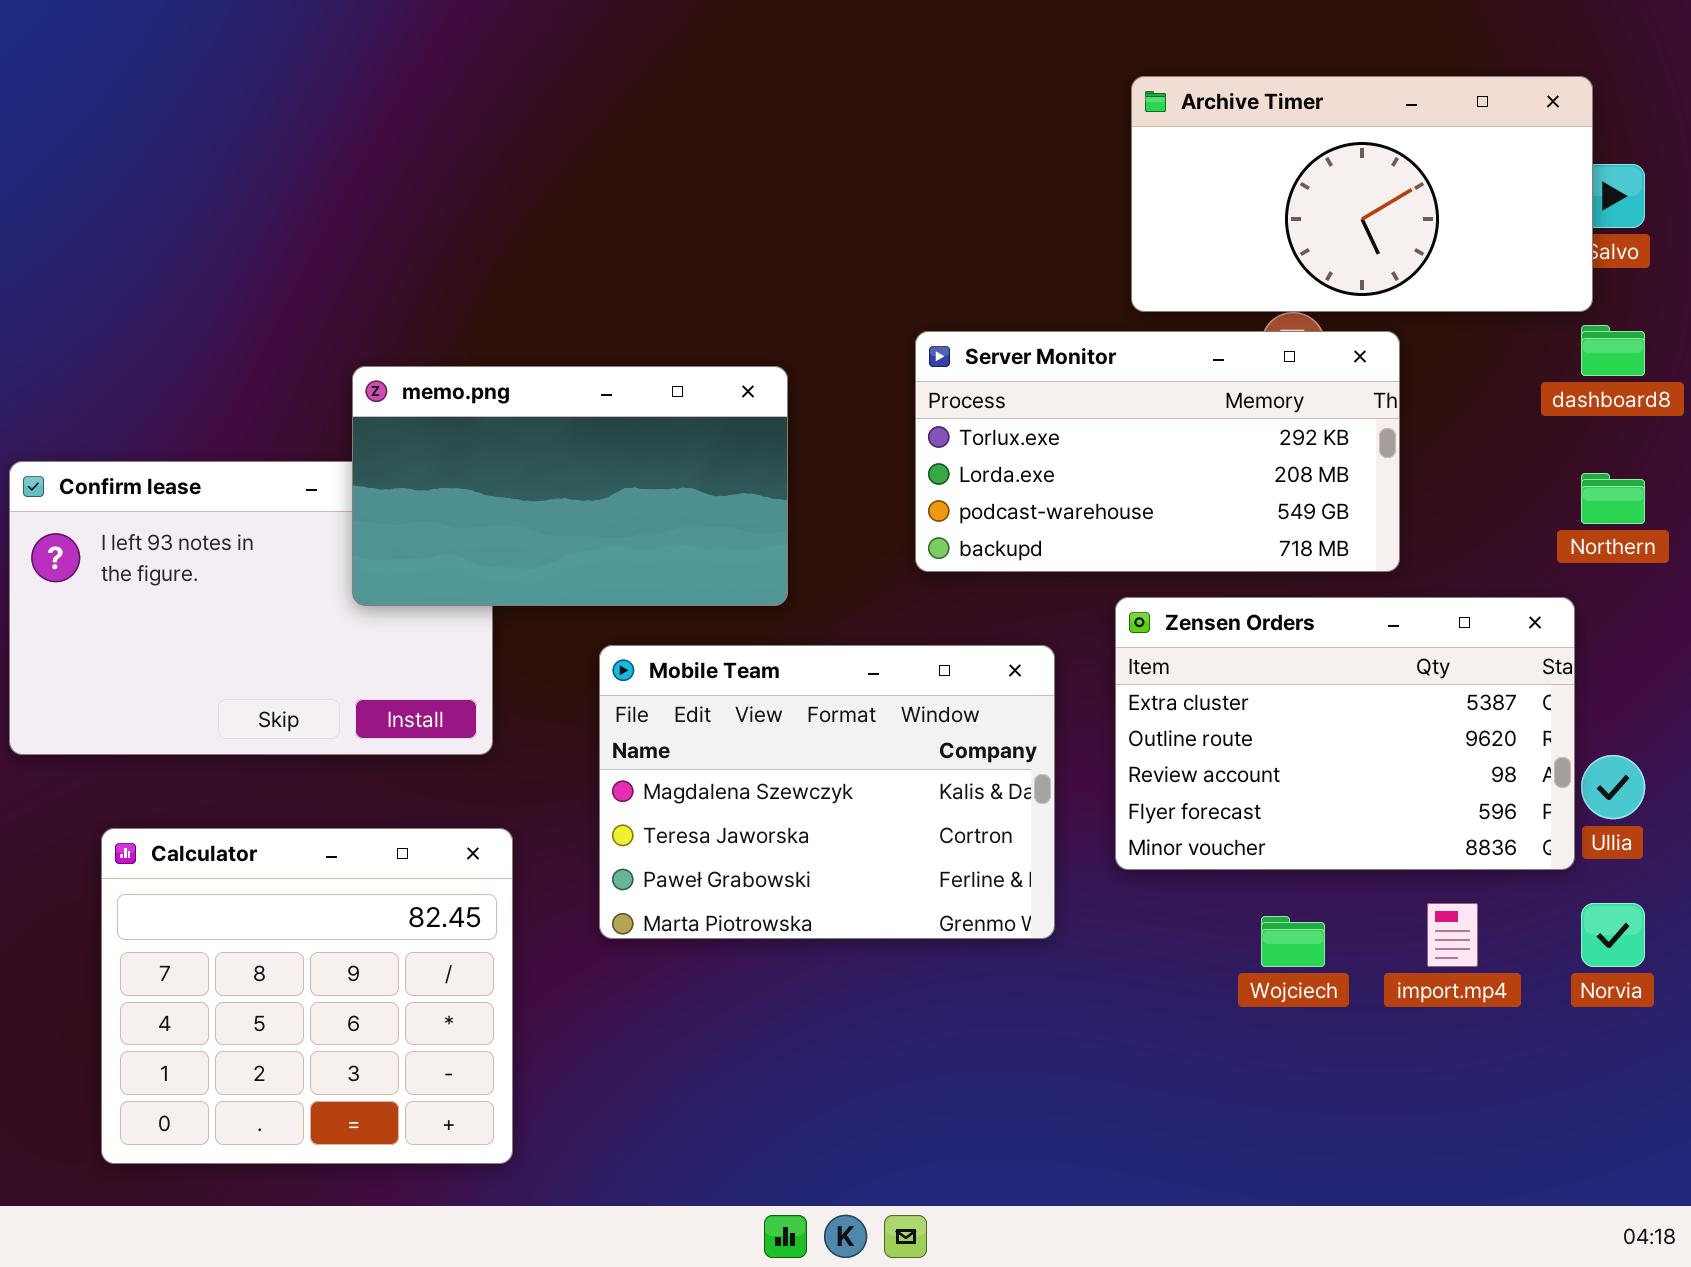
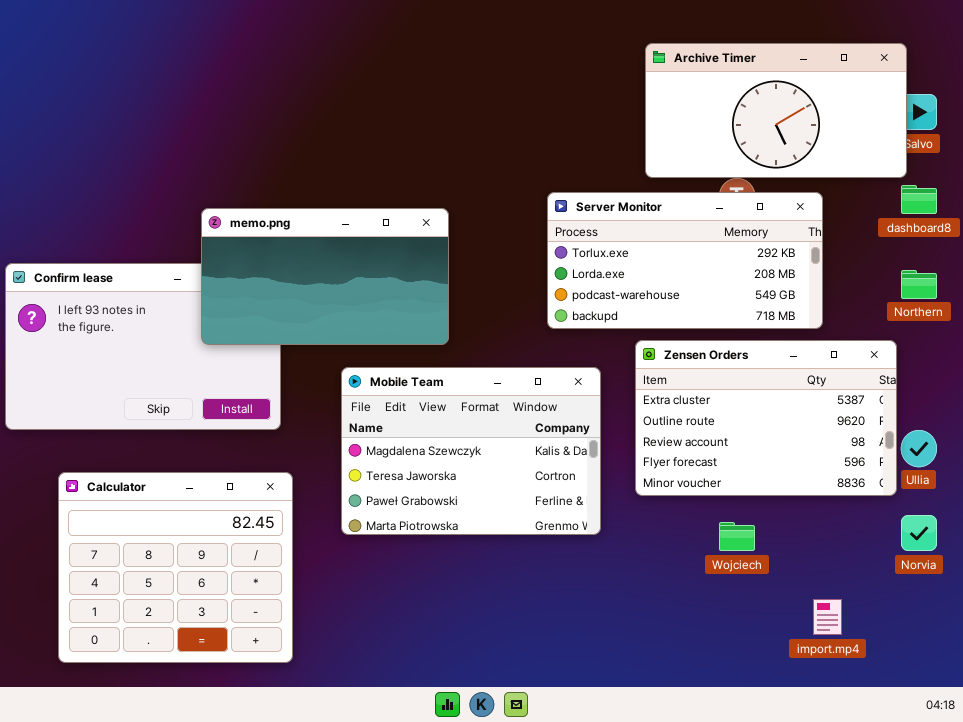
Server Monitor: [915,331,1400,572] -> [547,192,823,329], moved
import.mp4: [1427,903,1478,967] -> [813,599,842,635], moved

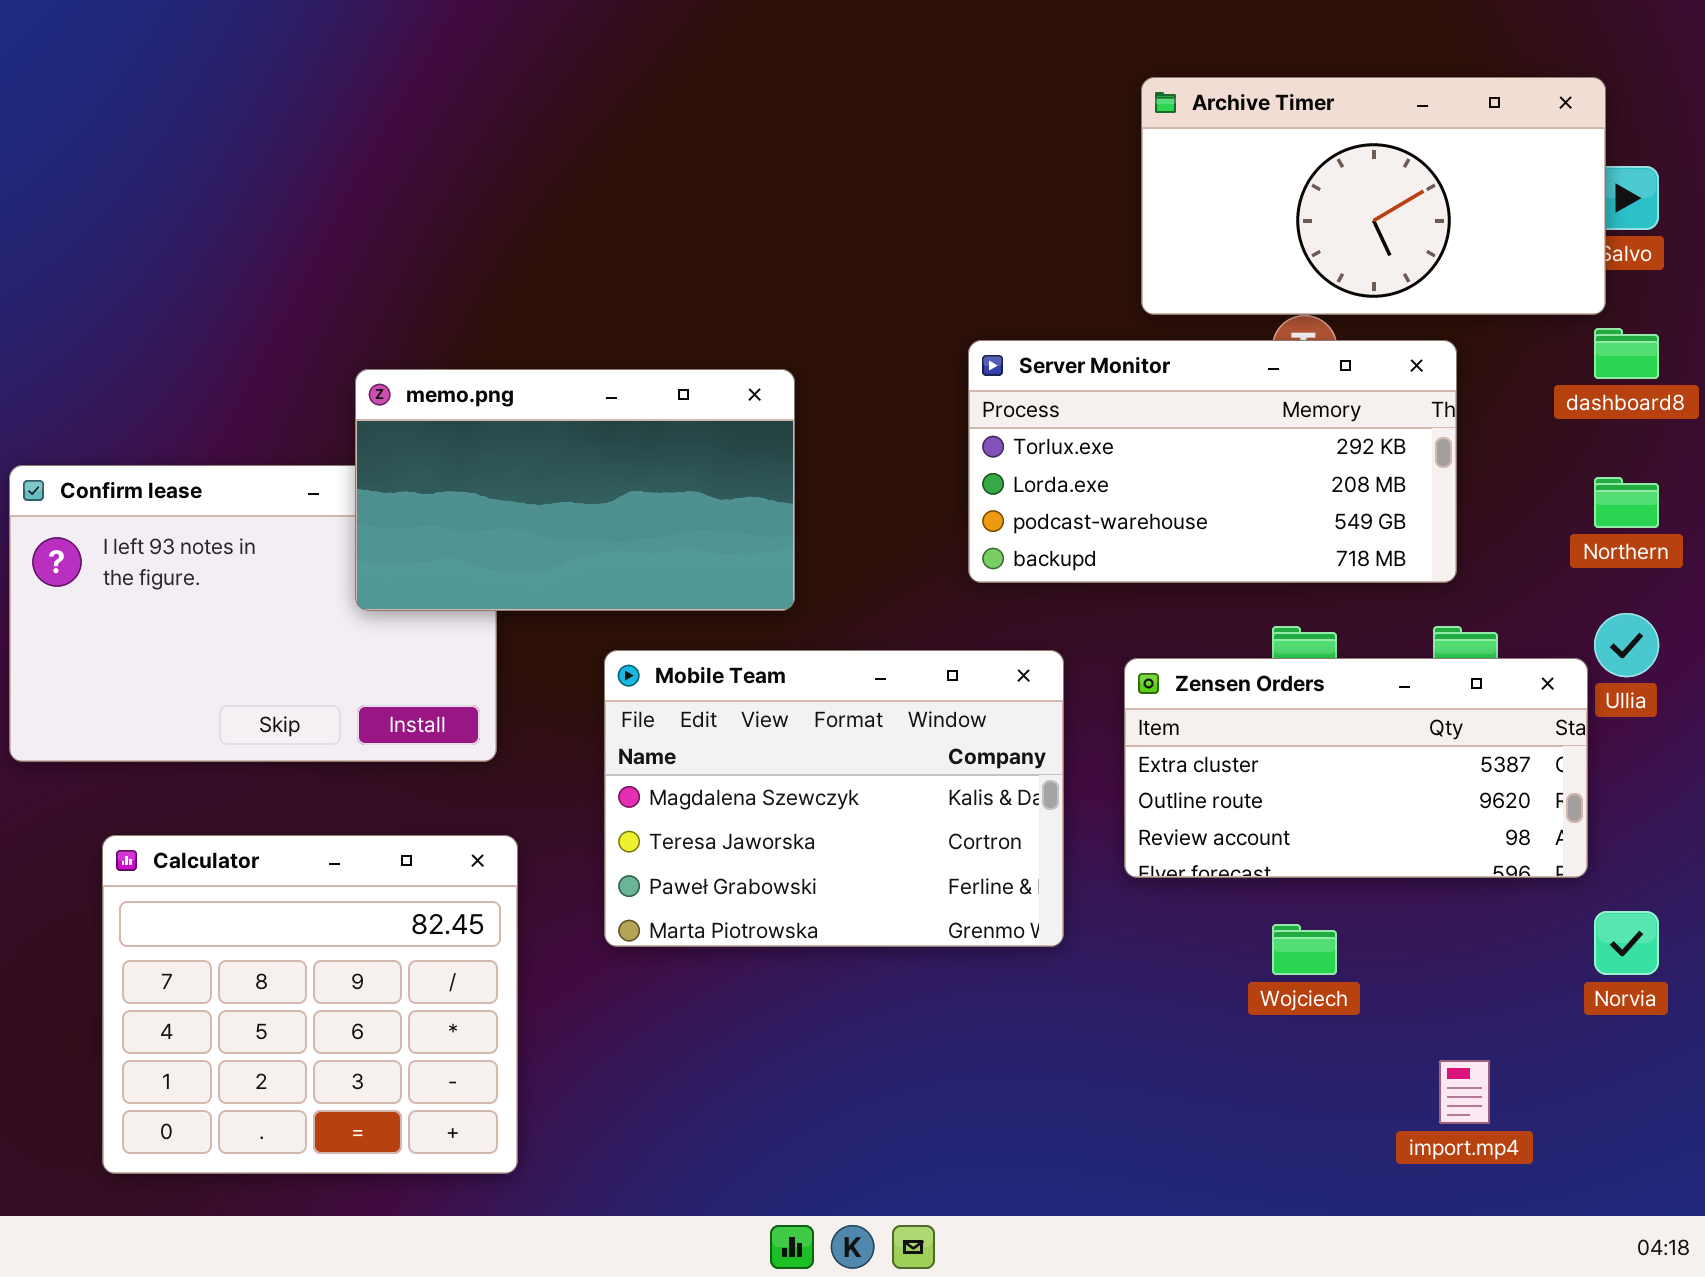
Zensen Orders: [635,340,897,496] -> [1124,658,1588,878], resized
Ullia: [901,430,937,467] -> [1594,613,1659,677], moved

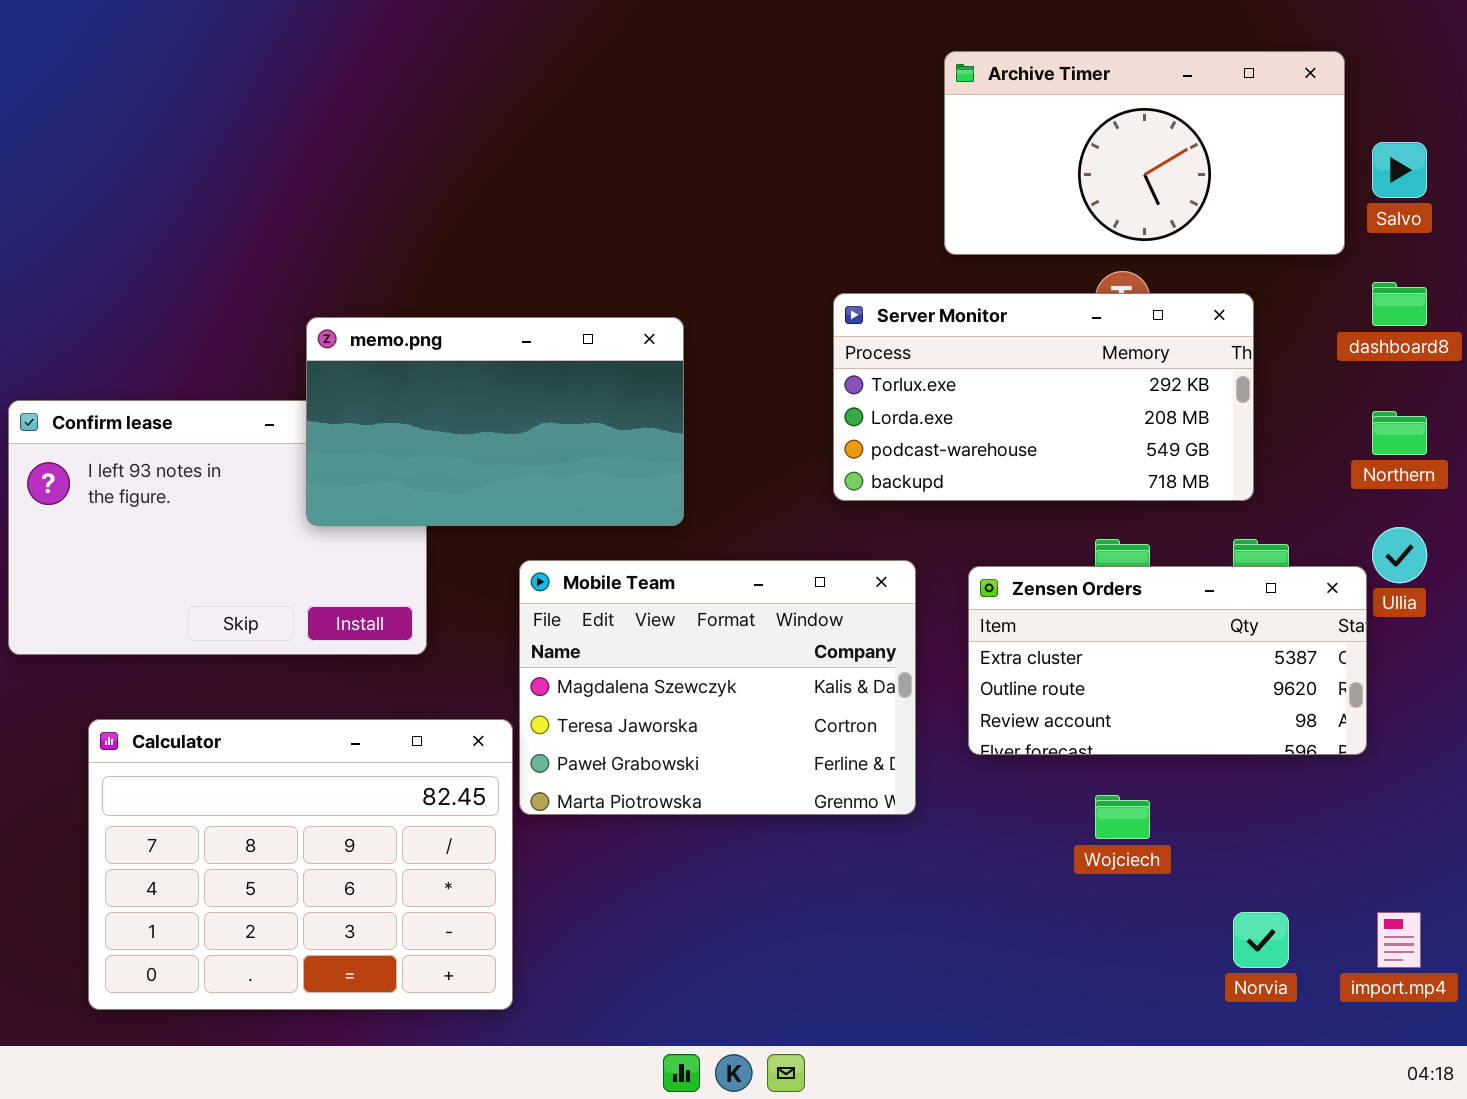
Archive Timer: [1141,77,1606,315] -> [944,51,1345,255], moved
Calculator: [102,835,518,1174] -> [88,719,513,1010], resized
Norvia: [1594,911,1659,975] -> [1233,912,1289,968], moved
import.mp4: [1439,1060,1490,1124] -> [1377,912,1421,968], moved

